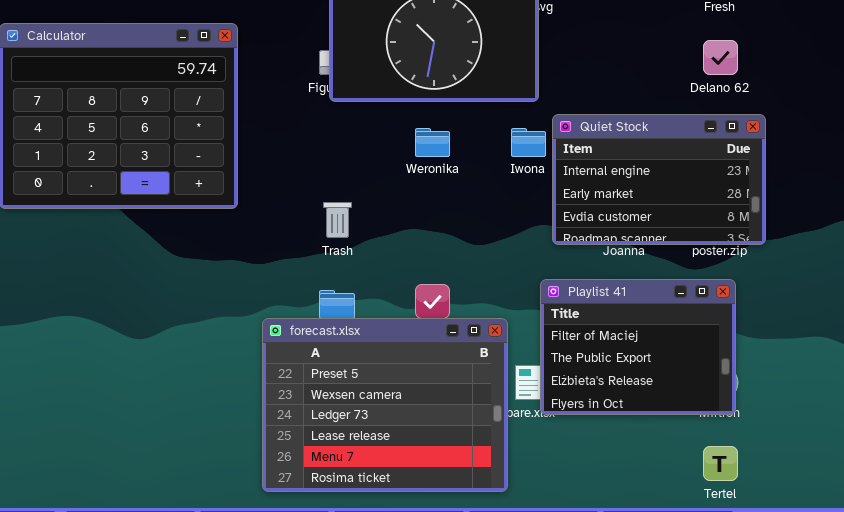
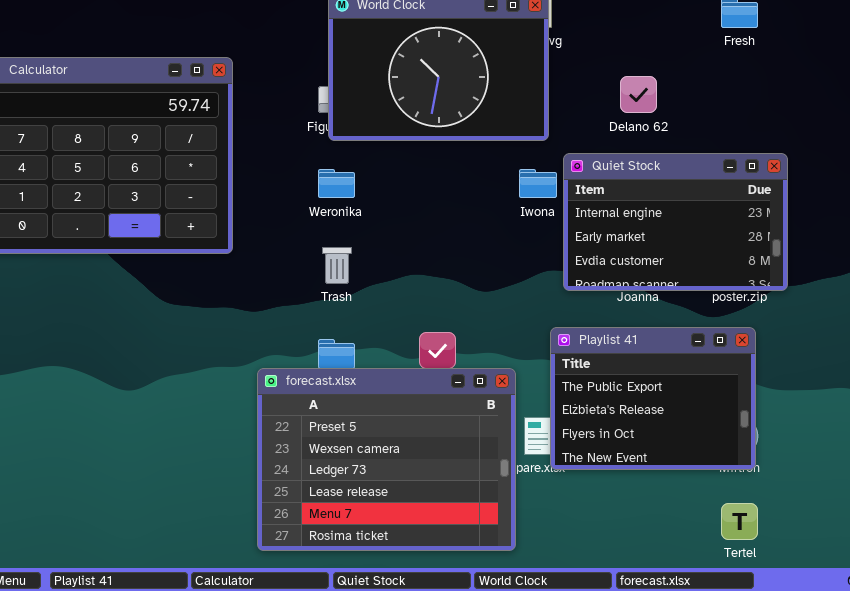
Delano 62: [703,40,738,75] -> [620,76,657,113], moved
Weronika: [415,128,450,157] -> [318,169,355,198], moved
Playlist 41: [540,279,736,415] -> [550,327,756,470], scrolled down 1 row

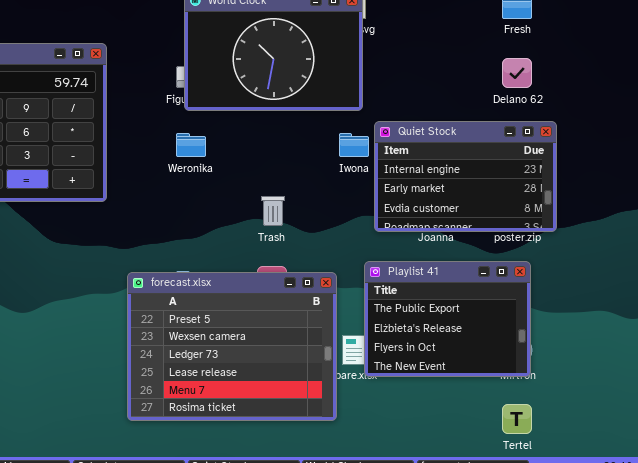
Delano 62: [620,76,657,113] -> [502,58,532,88], moved
Trash: [322,247,352,284] -> [261,196,285,226], moved
forecast.xlsx: [257,368,516,551] -> [127,272,337,421], moved

